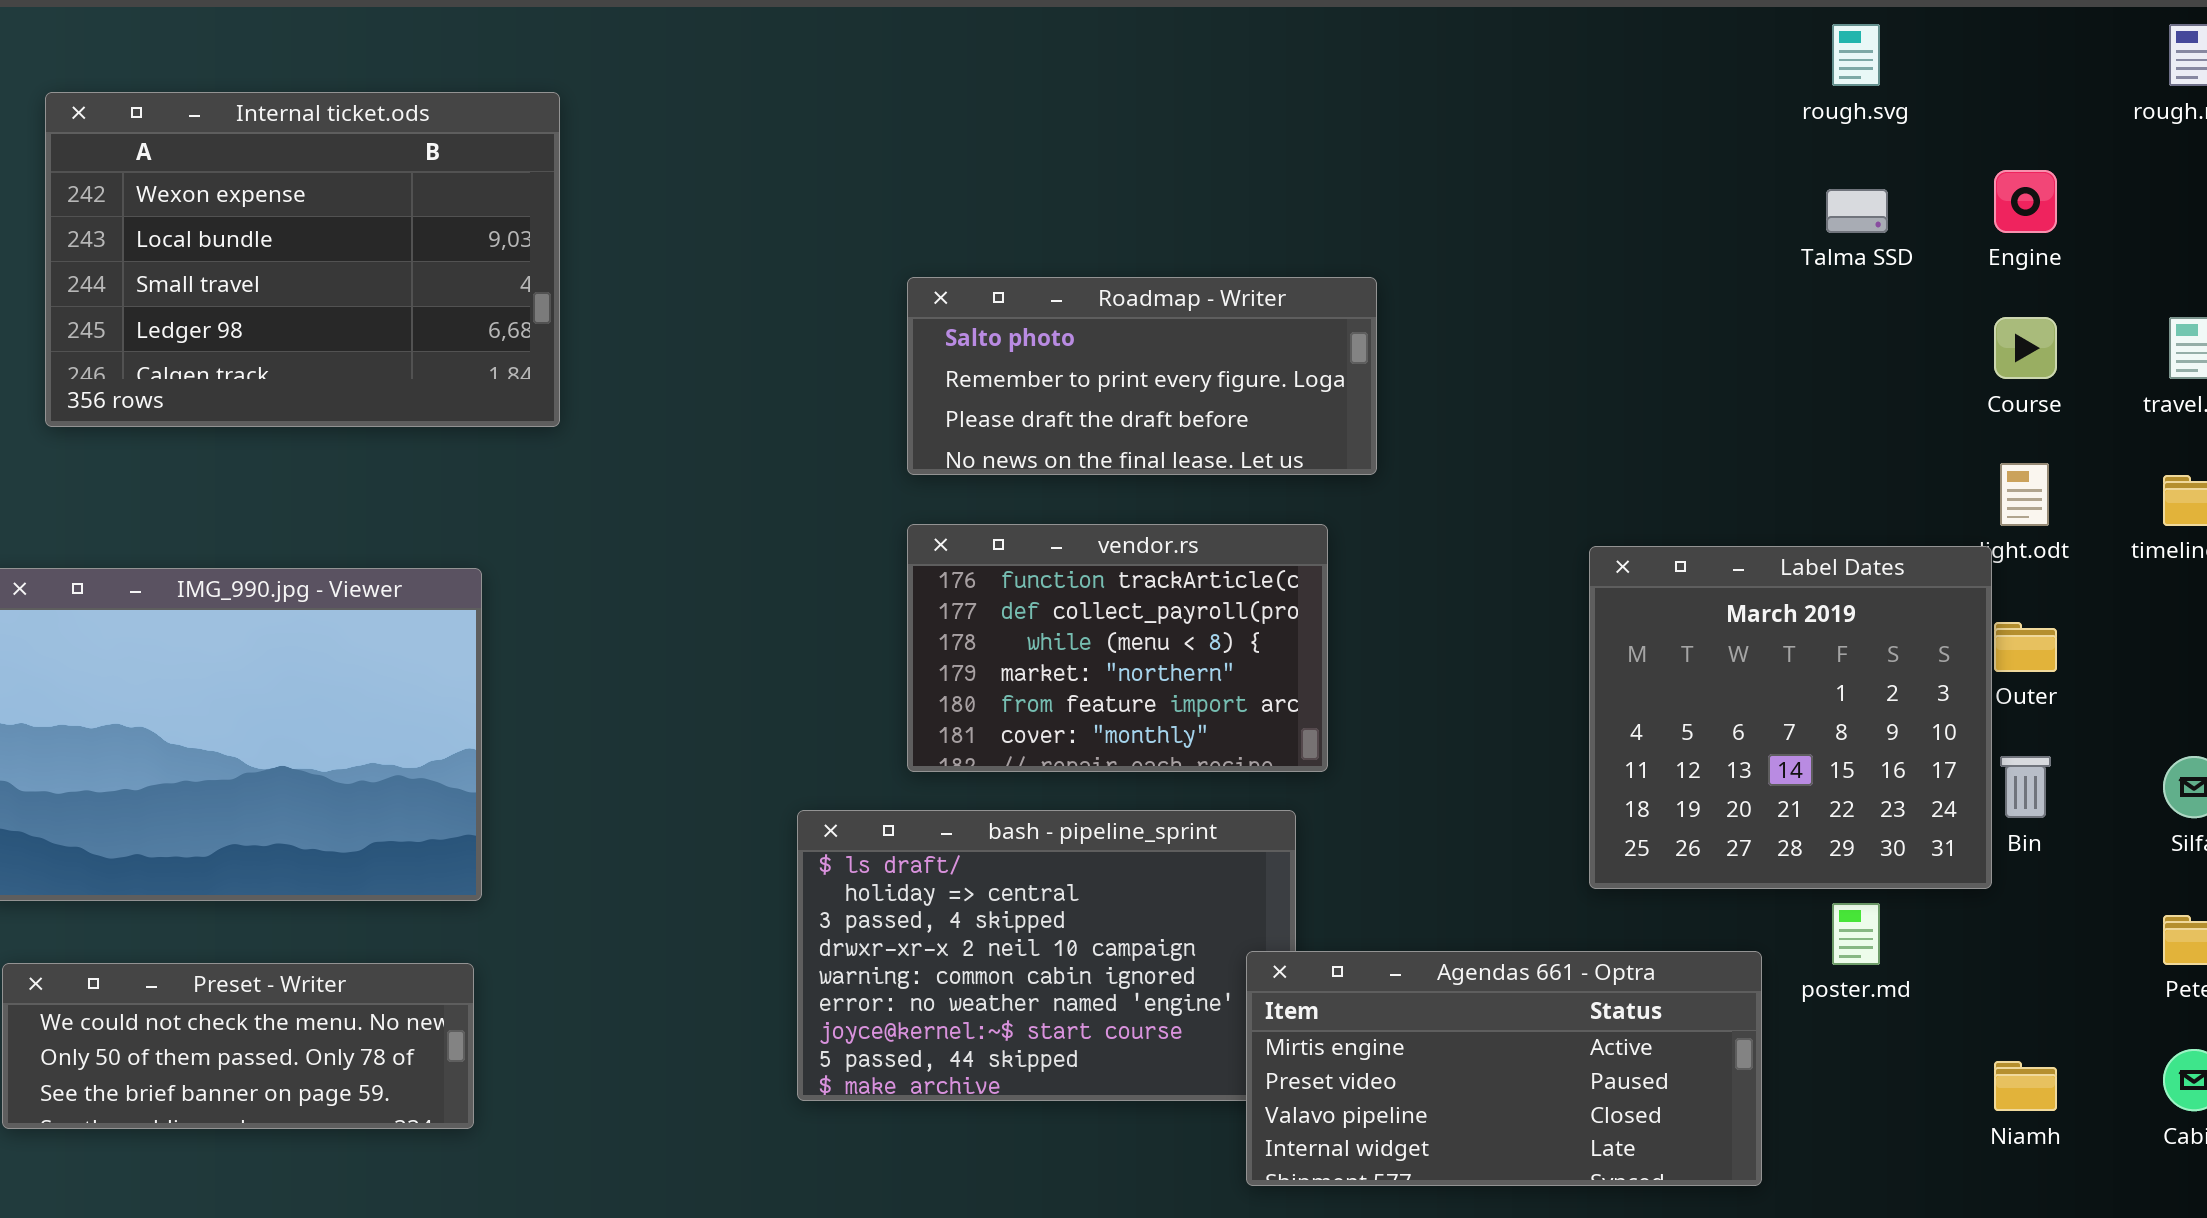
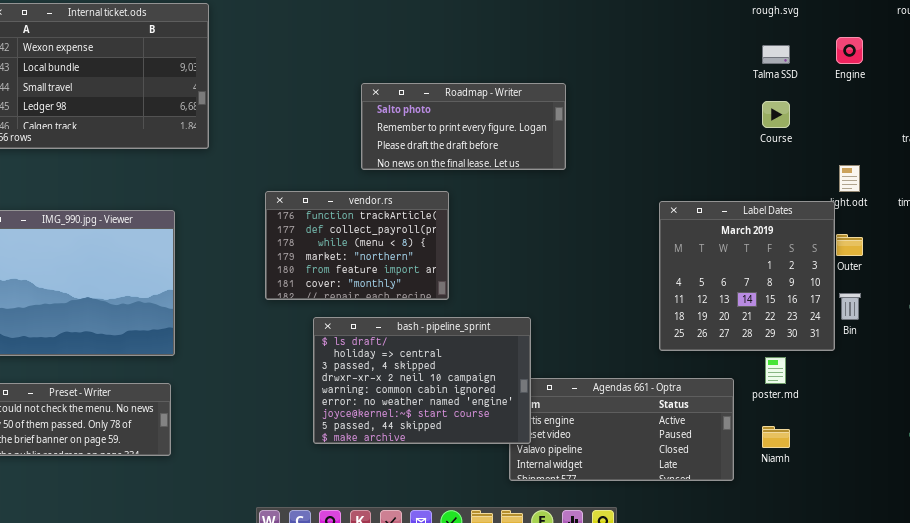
Course: [1994,317,2057,379] -> [762,101,790,128], moved
vendor.rs: [907,524,1328,772] -> [265,191,449,300], moved
bash - pipeline_sprint: [797,810,1296,1101] -> [313,317,531,444], raised
Niamh: [1994,1061,2057,1111] -> [762,426,790,448], moved

